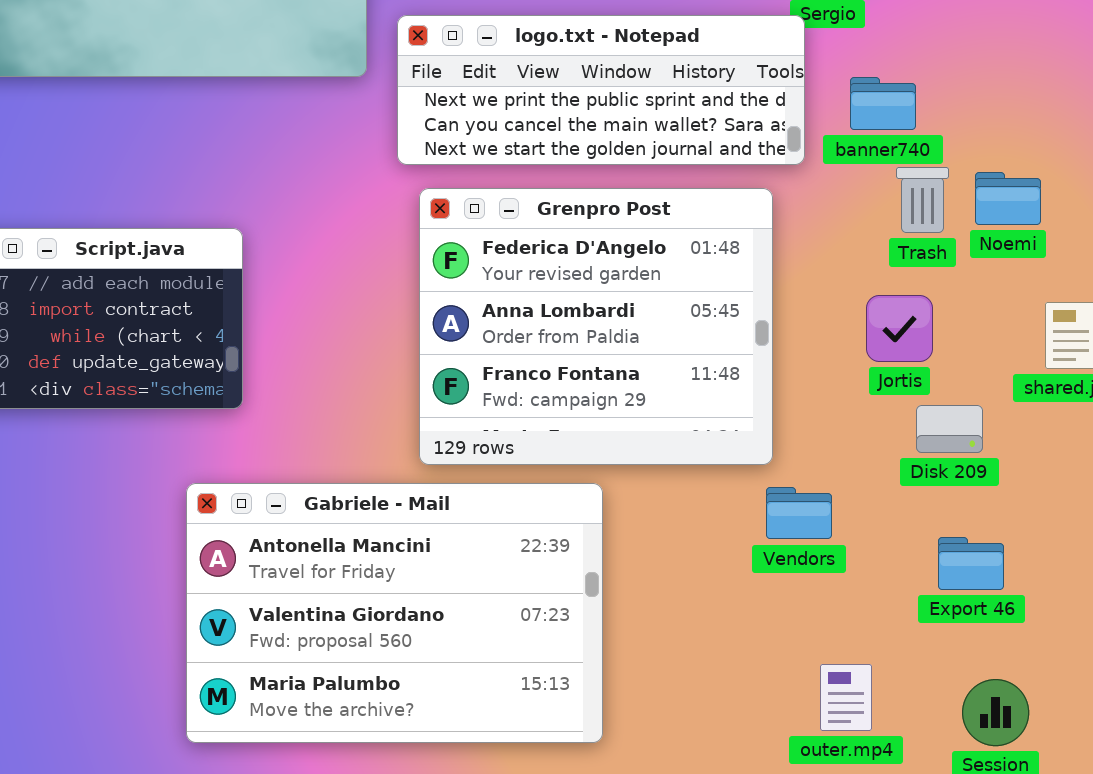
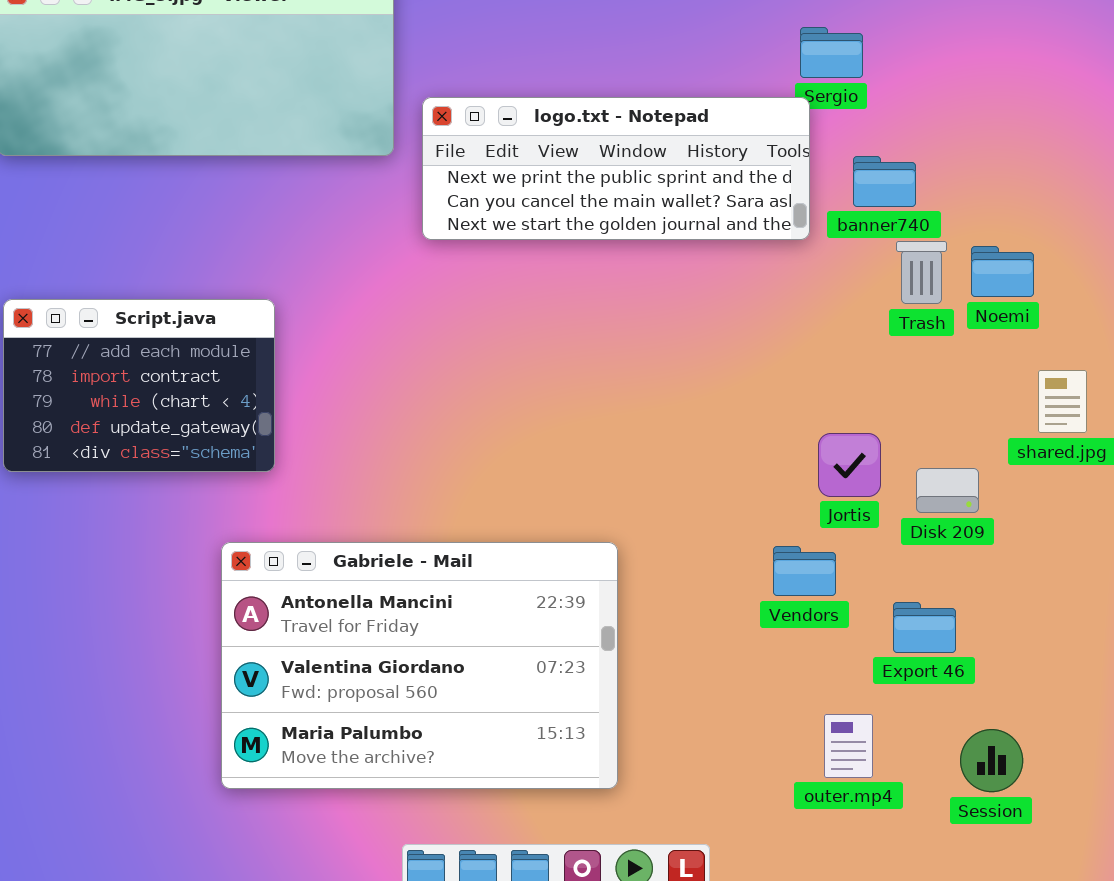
Grenpro Post: [419,188,773,465] -> none, closed
Jortis: [866,295,933,362] -> [818,433,881,497], moved
Export 46: [938,537,1004,590] -> [893,602,956,653], moved

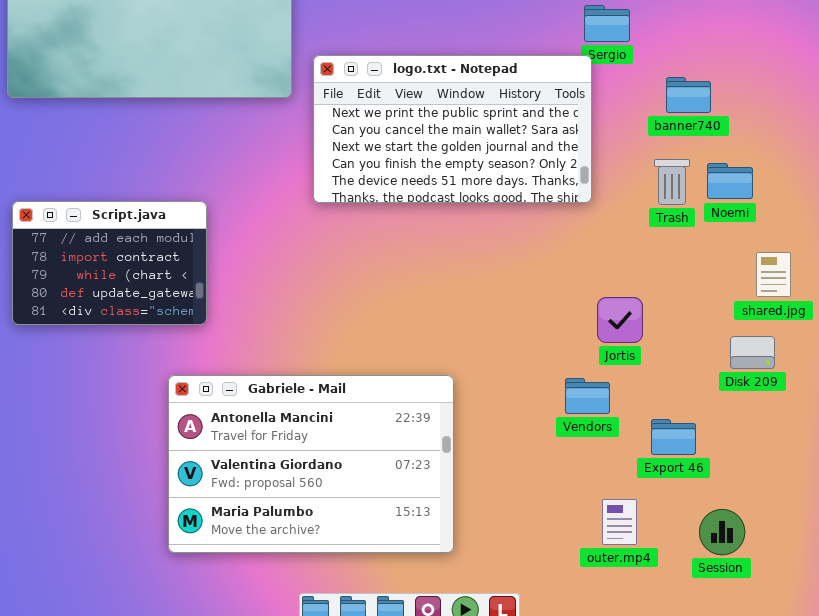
logo.txt - Notepad: [422,97,810,240] -> [313,55,592,203], resized
banner740: [853,156,916,207] -> [666,77,711,113], moved
Disk 209: [916,468,979,513] -> [730,336,775,369], moved

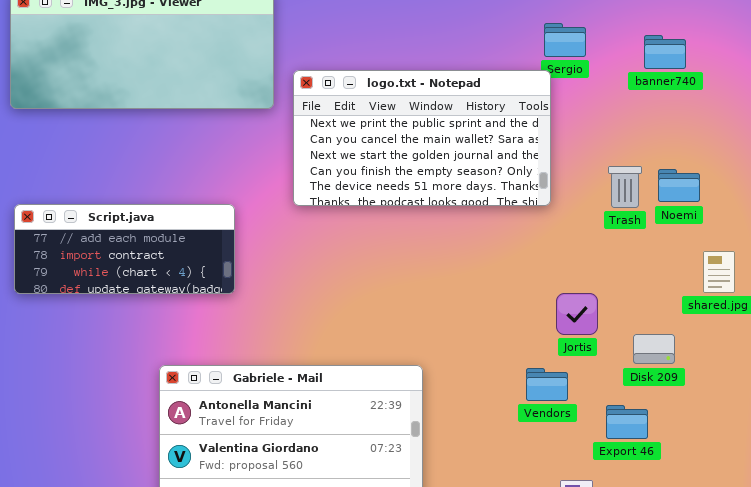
banner740: [666,77,711,113] -> [644,35,686,69], moved
Script.java: [12,201,207,325] -> [14,204,235,294], resized
Disk 209: [730,336,775,369] -> [633,334,675,364], moved

